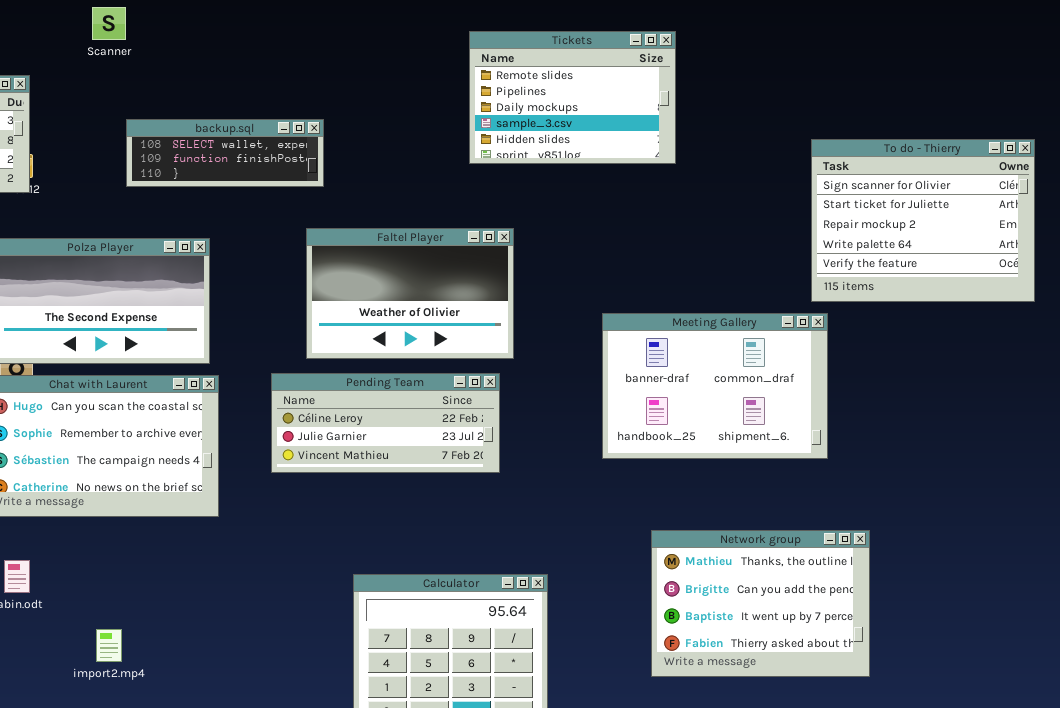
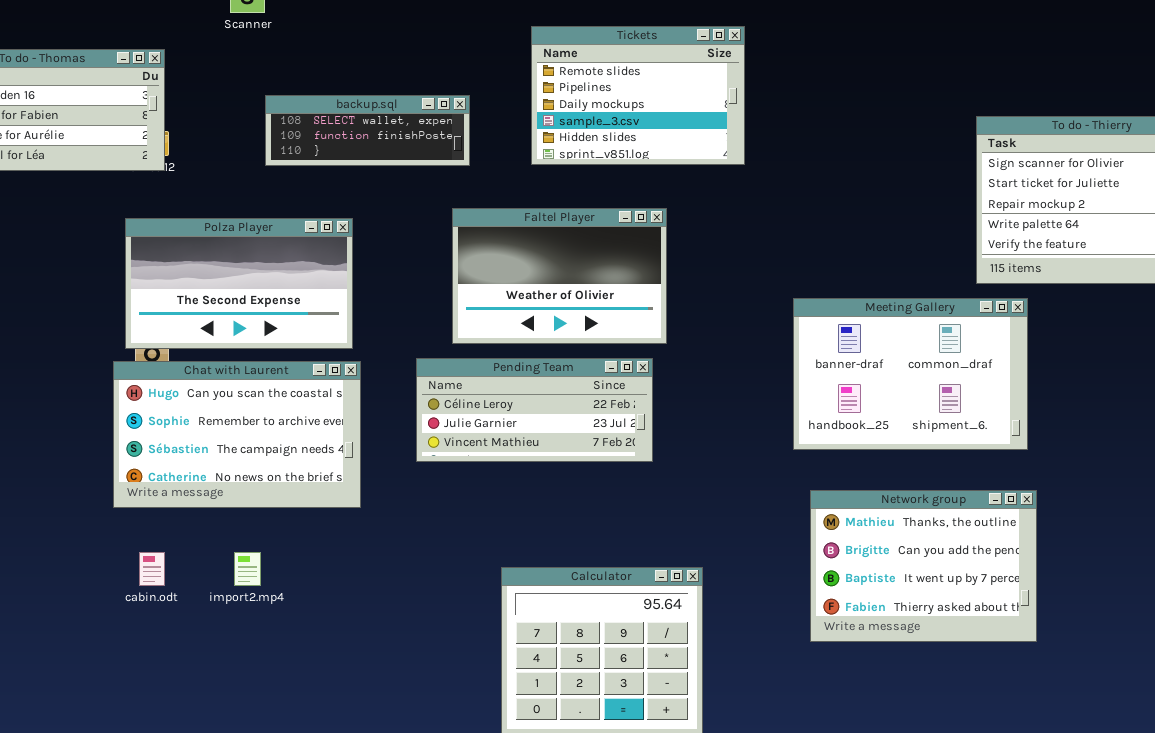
Tickets: [469,31,676,164] -> [531,26,745,165], moved
Meeting Gallery: [602,313,828,459] -> [793,298,1028,450], moved
Network group: [651,530,870,677] -> [810,490,1037,642], moved
import2.mp4: [96,629,122,662] -> [234,552,261,586], moved

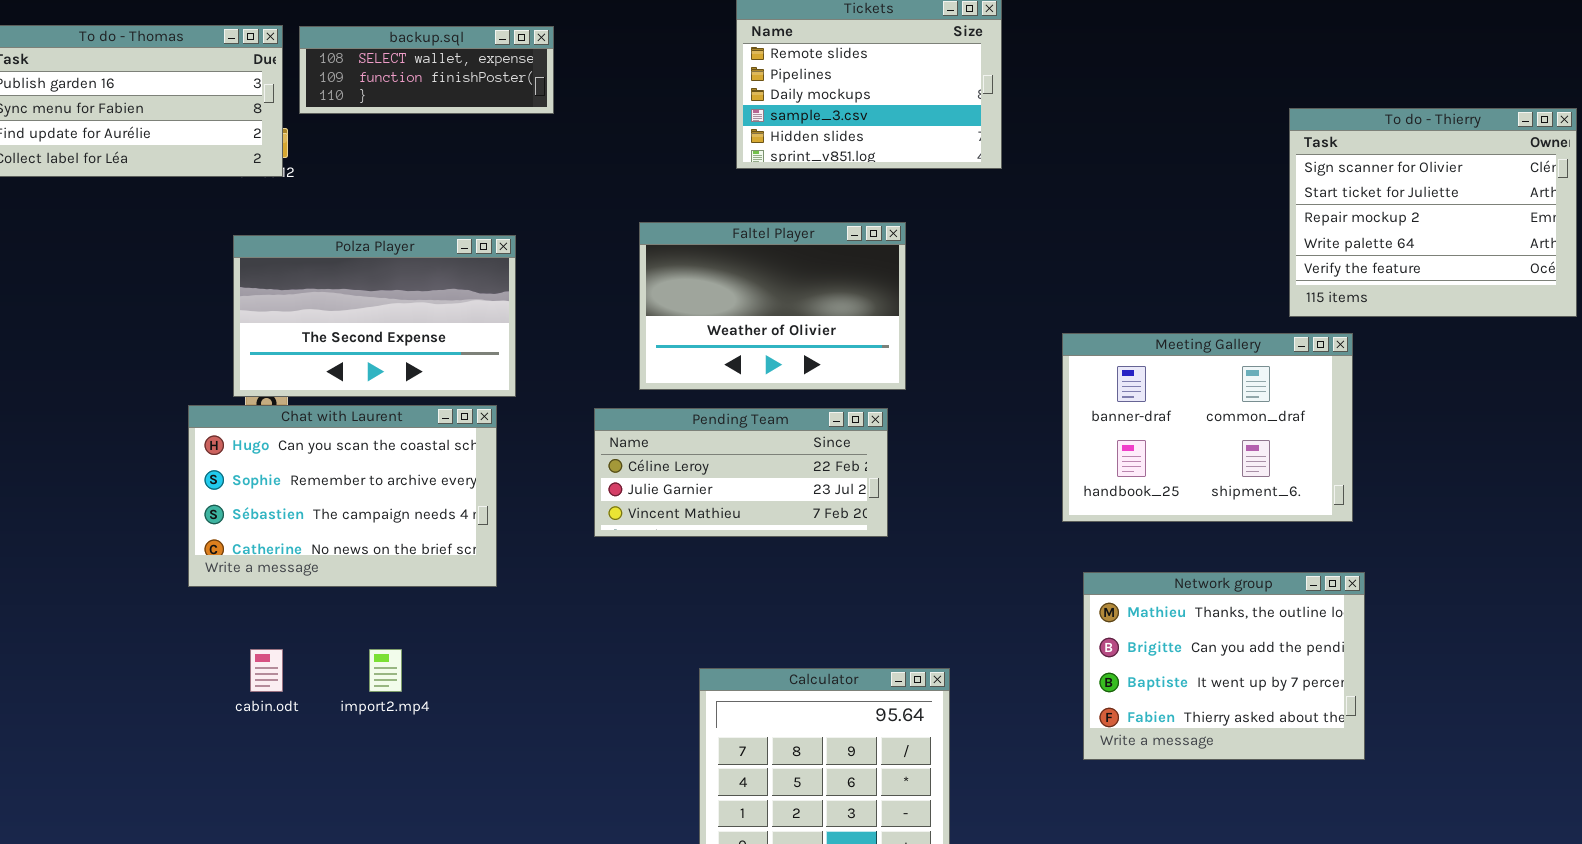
backup.sql: [265,95,470,166] -> [299,26,554,114], moved
Chat with Laurent: [113,361,361,508] -> [188,405,497,587], moved

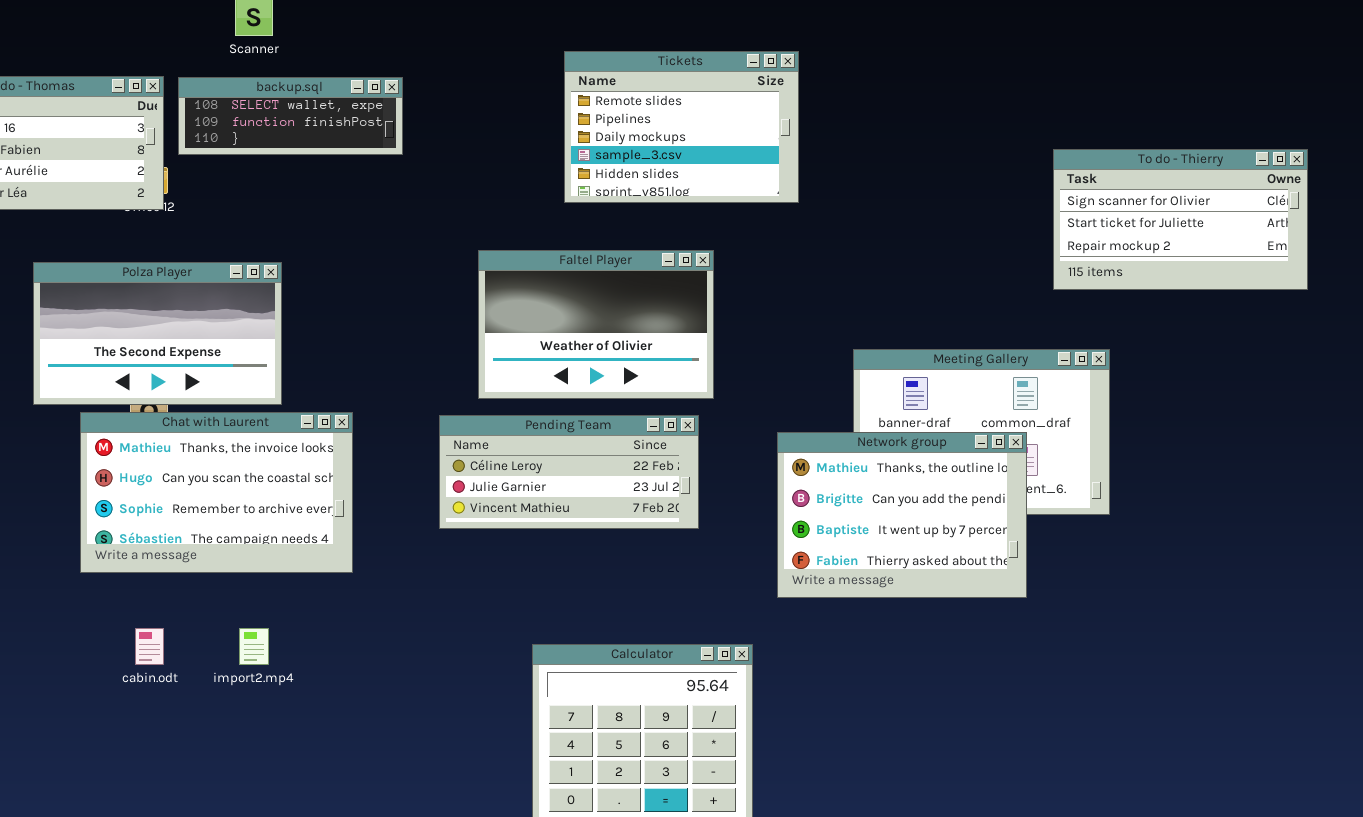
To do - Thierry: [1289,108,1577,317] -> [1053,149,1308,290], resized
Polza Player: [233,235,516,397] -> [33,262,282,405], moved
Chat with Laurent: [188,405,497,587] -> [80,412,353,573], scrolled up 1 row
Network group: [1083,572,1365,760] -> [777,432,1027,598], moved

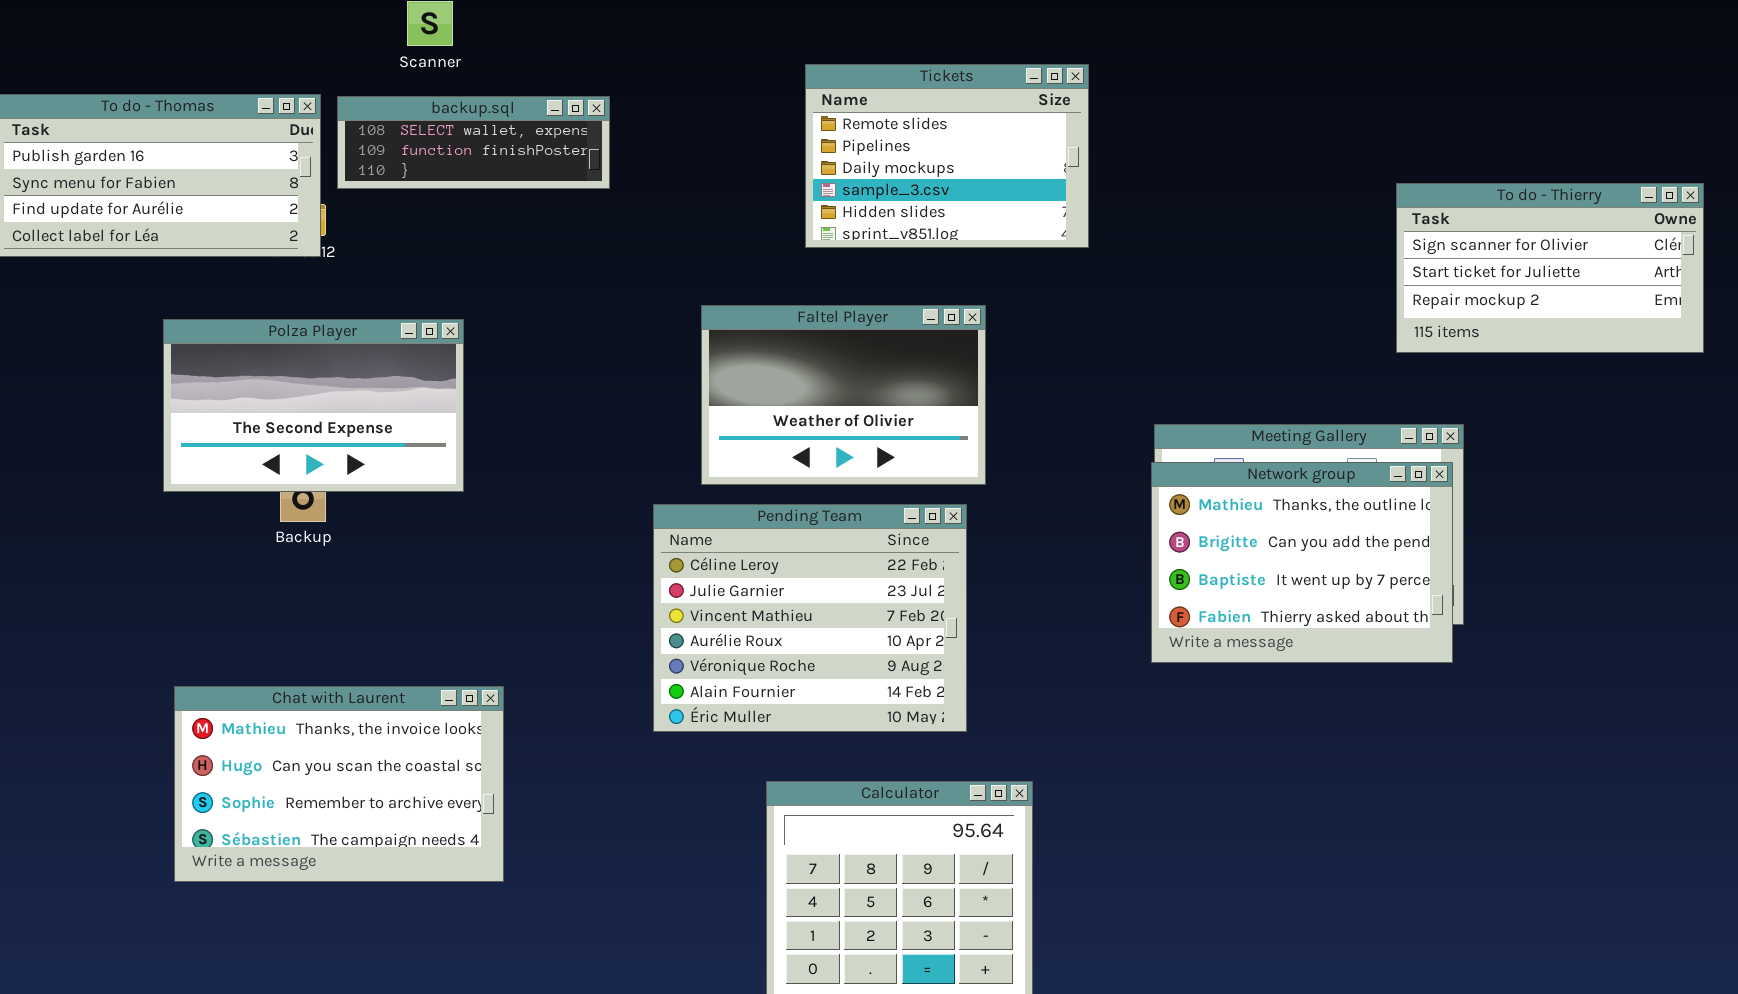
Chat with Laurent: [80,412,353,573] -> [174,686,504,882], moved
Pending Team: [439,415,699,529] -> [653,504,967,732], resized
Network group: [777,432,1027,598] -> [1151,462,1453,663], moved

